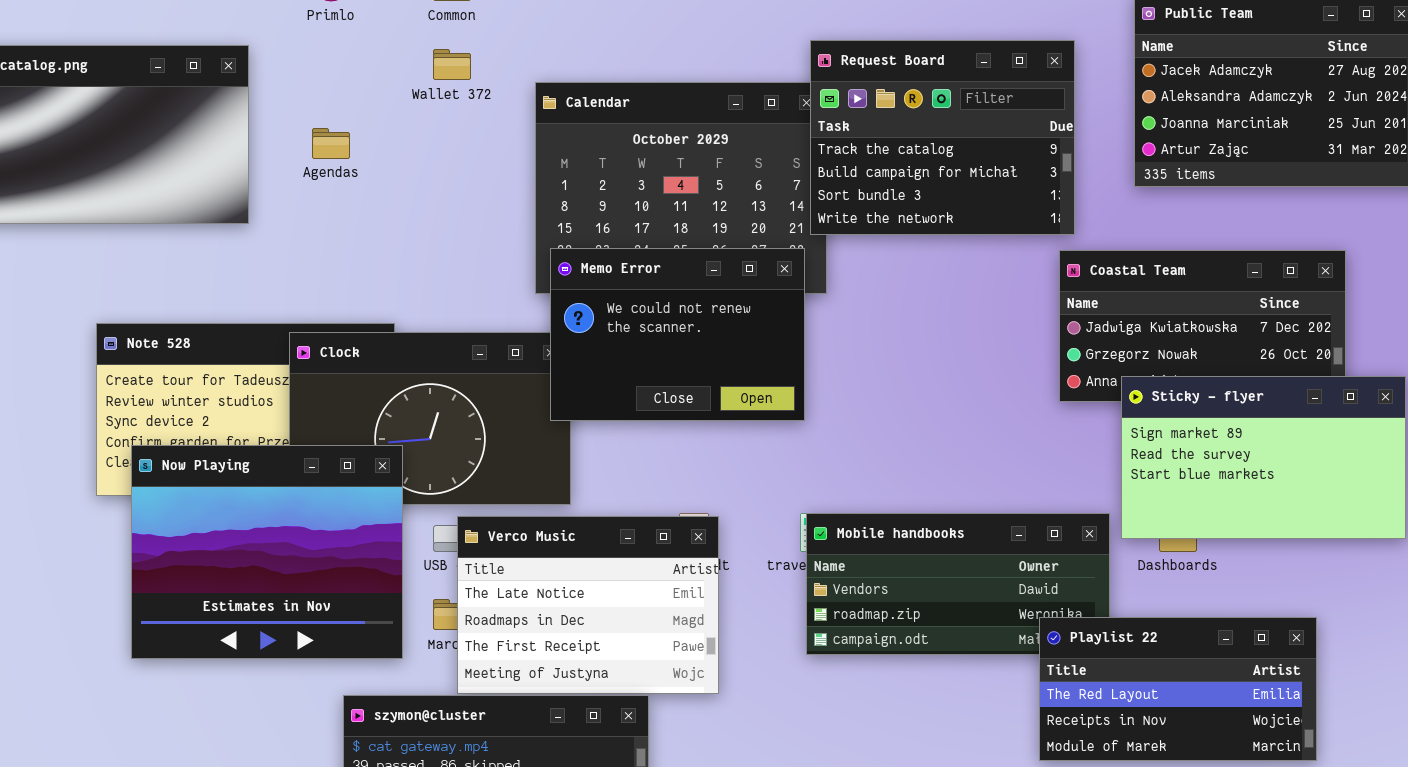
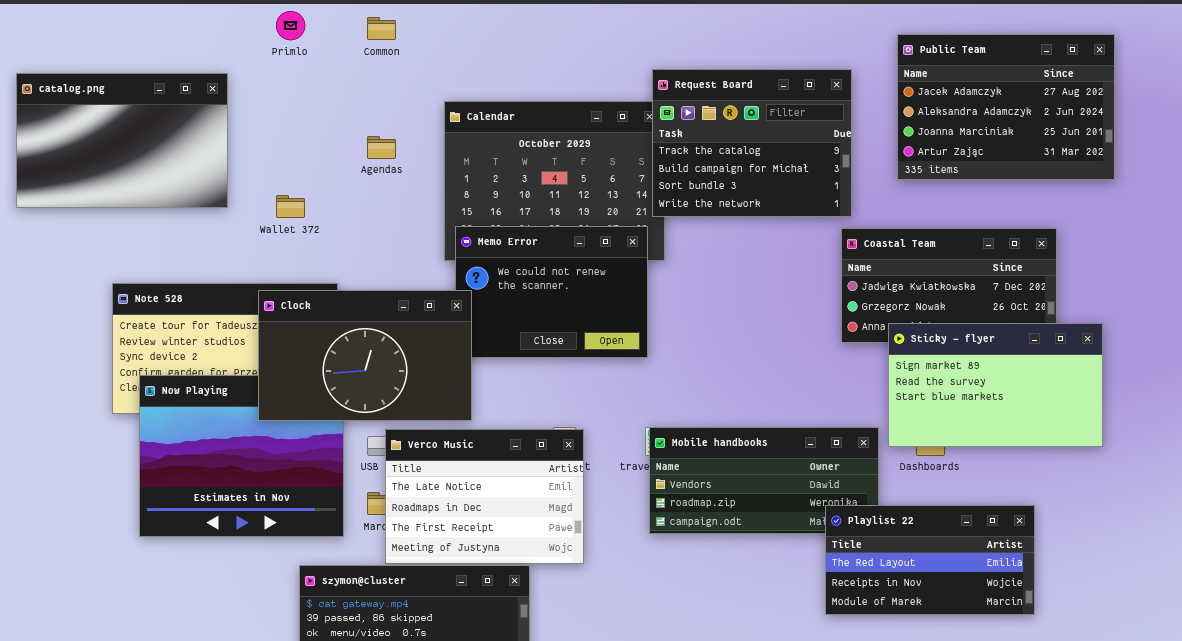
Wallet 372: [433,49,471,80] -> [276,195,305,218], moved
Agendas: [312,128,350,159] -> [367,136,396,159], moved
Clock: [289,332,571,505] -> [258,290,472,421], raised

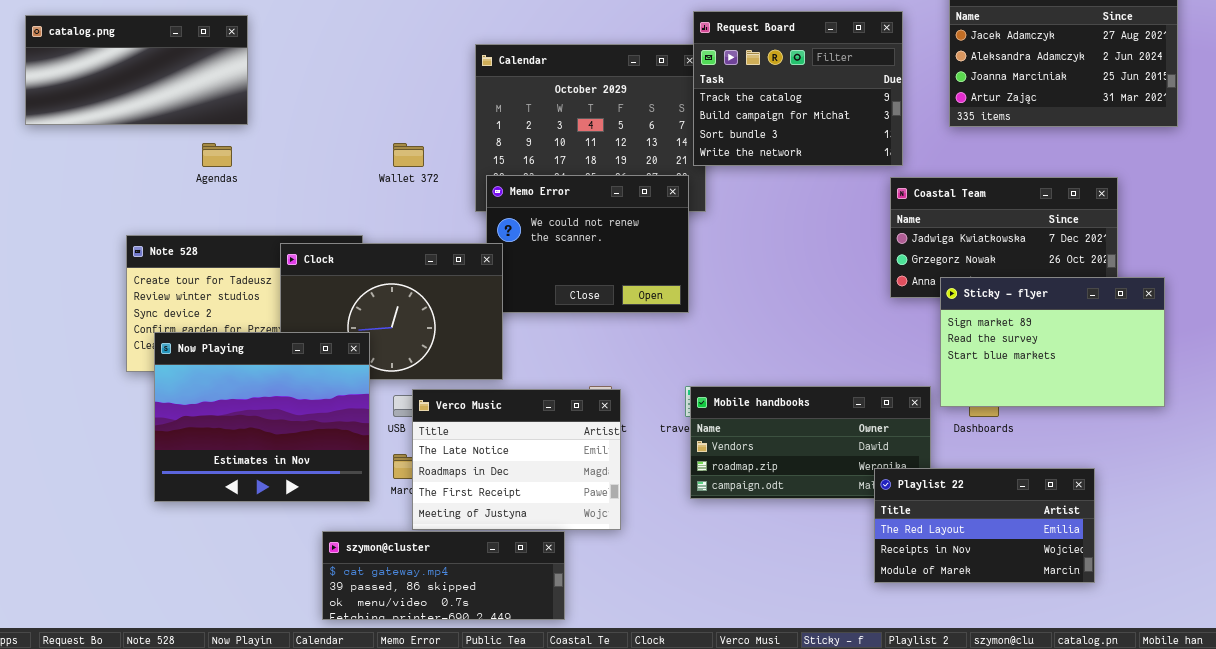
catalog.png: [16,73,228,208] -> [25,15,248,125], resized
Agendas: [367,136,396,159] -> [202,143,232,167], moved
Wallet 372: [276,195,305,218] -> [393,143,424,167], moved
Now Playing: [139,375,344,537] -> [154,332,370,502], raised

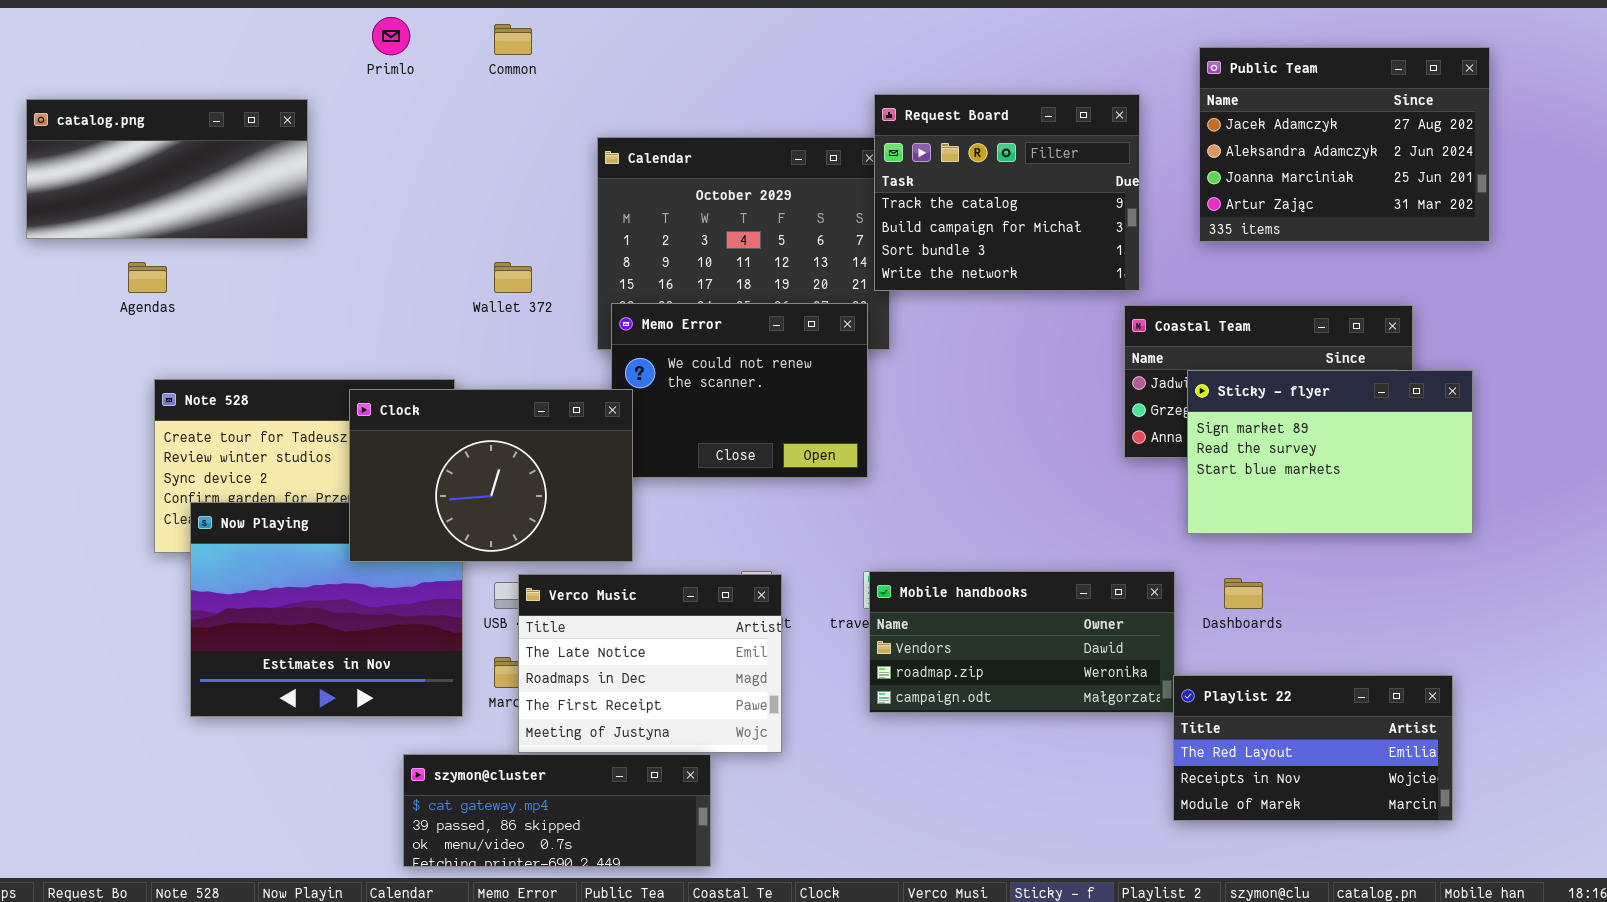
Agendas: [202,143,232,167] -> [128,262,167,293], moved
Clock: [280,243,503,380] -> [349,389,633,562], raised
Sticky - flyer: [940,277,1165,407] -> [1187,370,1473,534], moved
Playlist 22: [874,468,1095,583] -> [1173,675,1453,821], moved

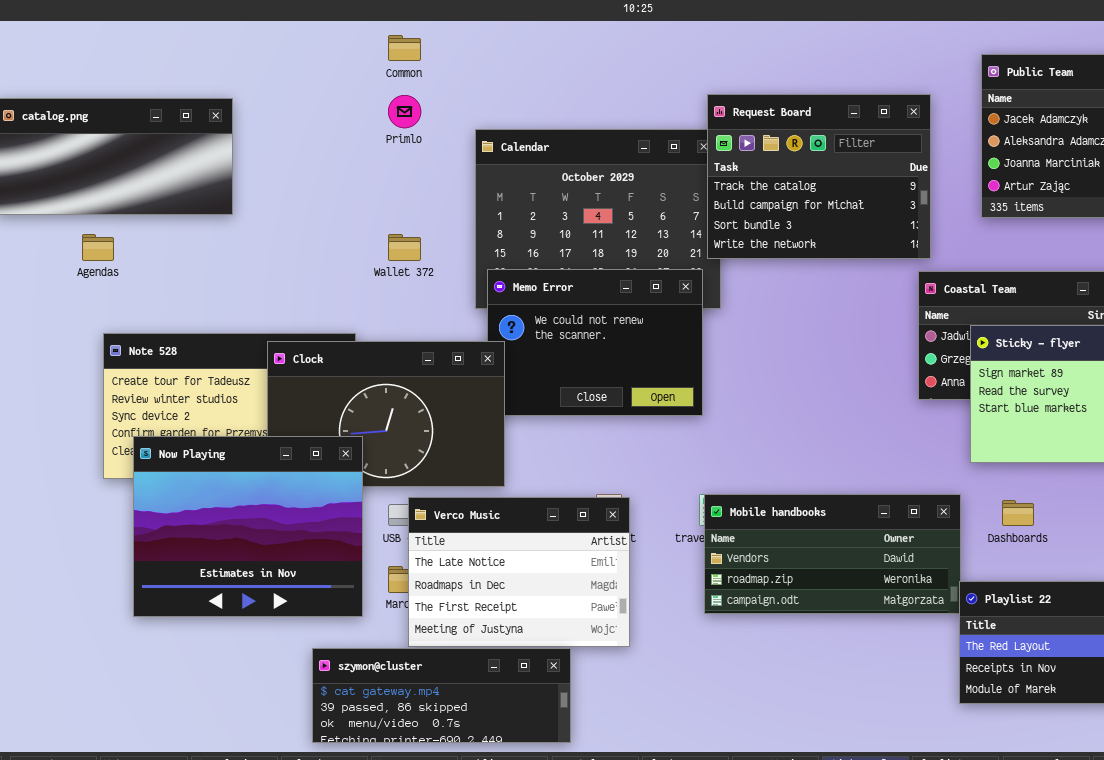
Primlo: [372,17,410,55] -> [388,95,421,128], moved
Now Playing: [190,502,463,717] -> [133,436,363,617], raised

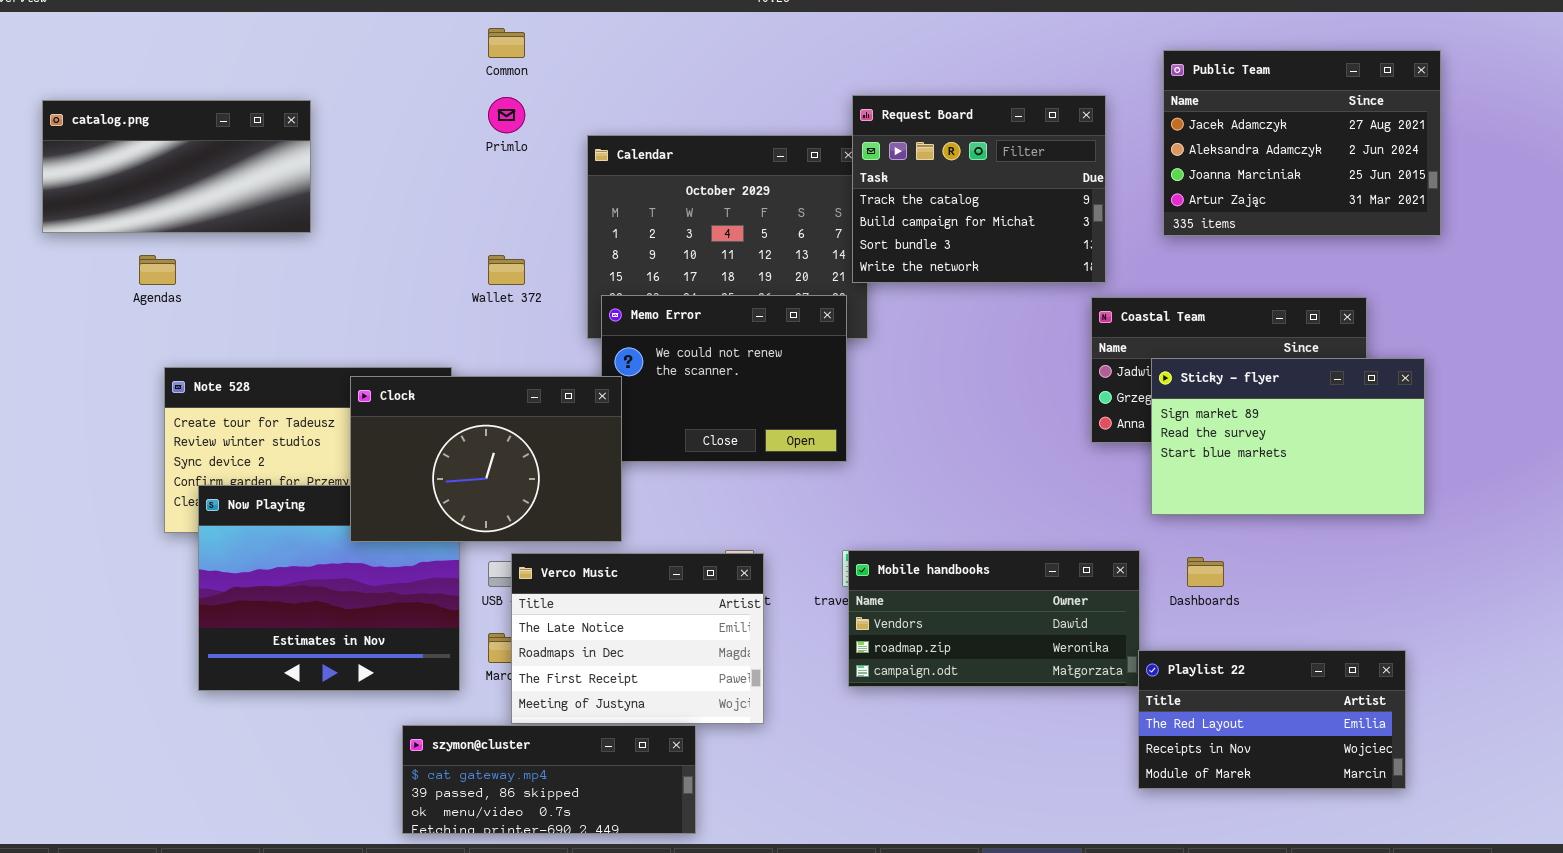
Clock: [267,341,505,487] -> [350,376,622,542], raised

